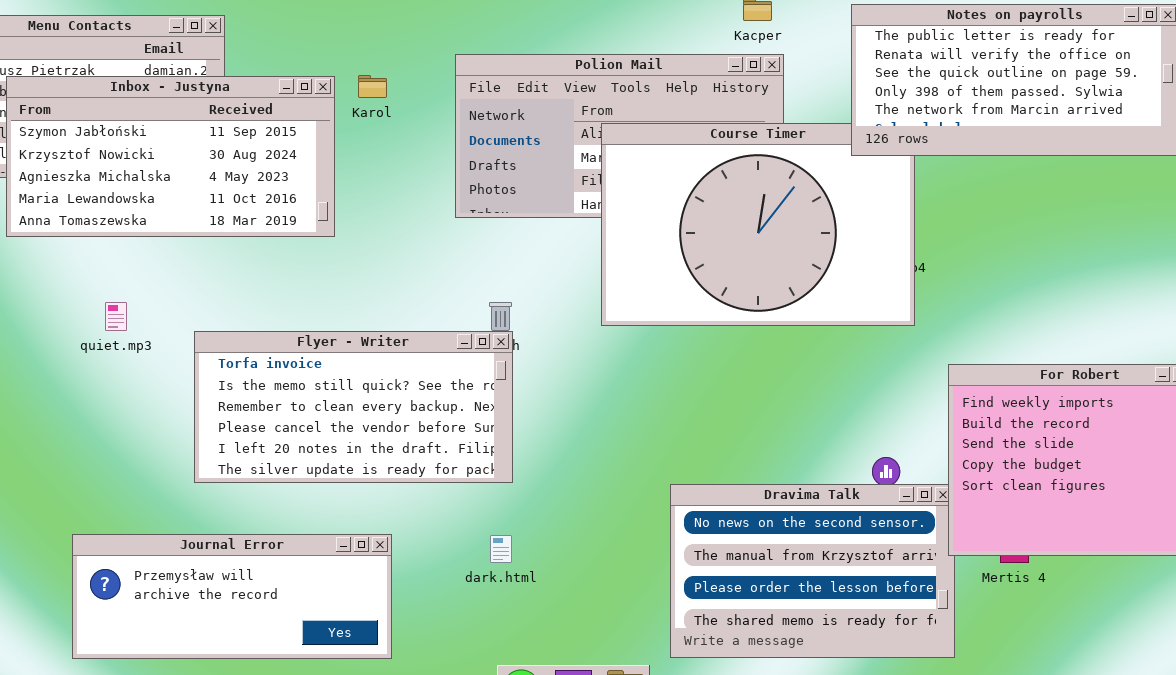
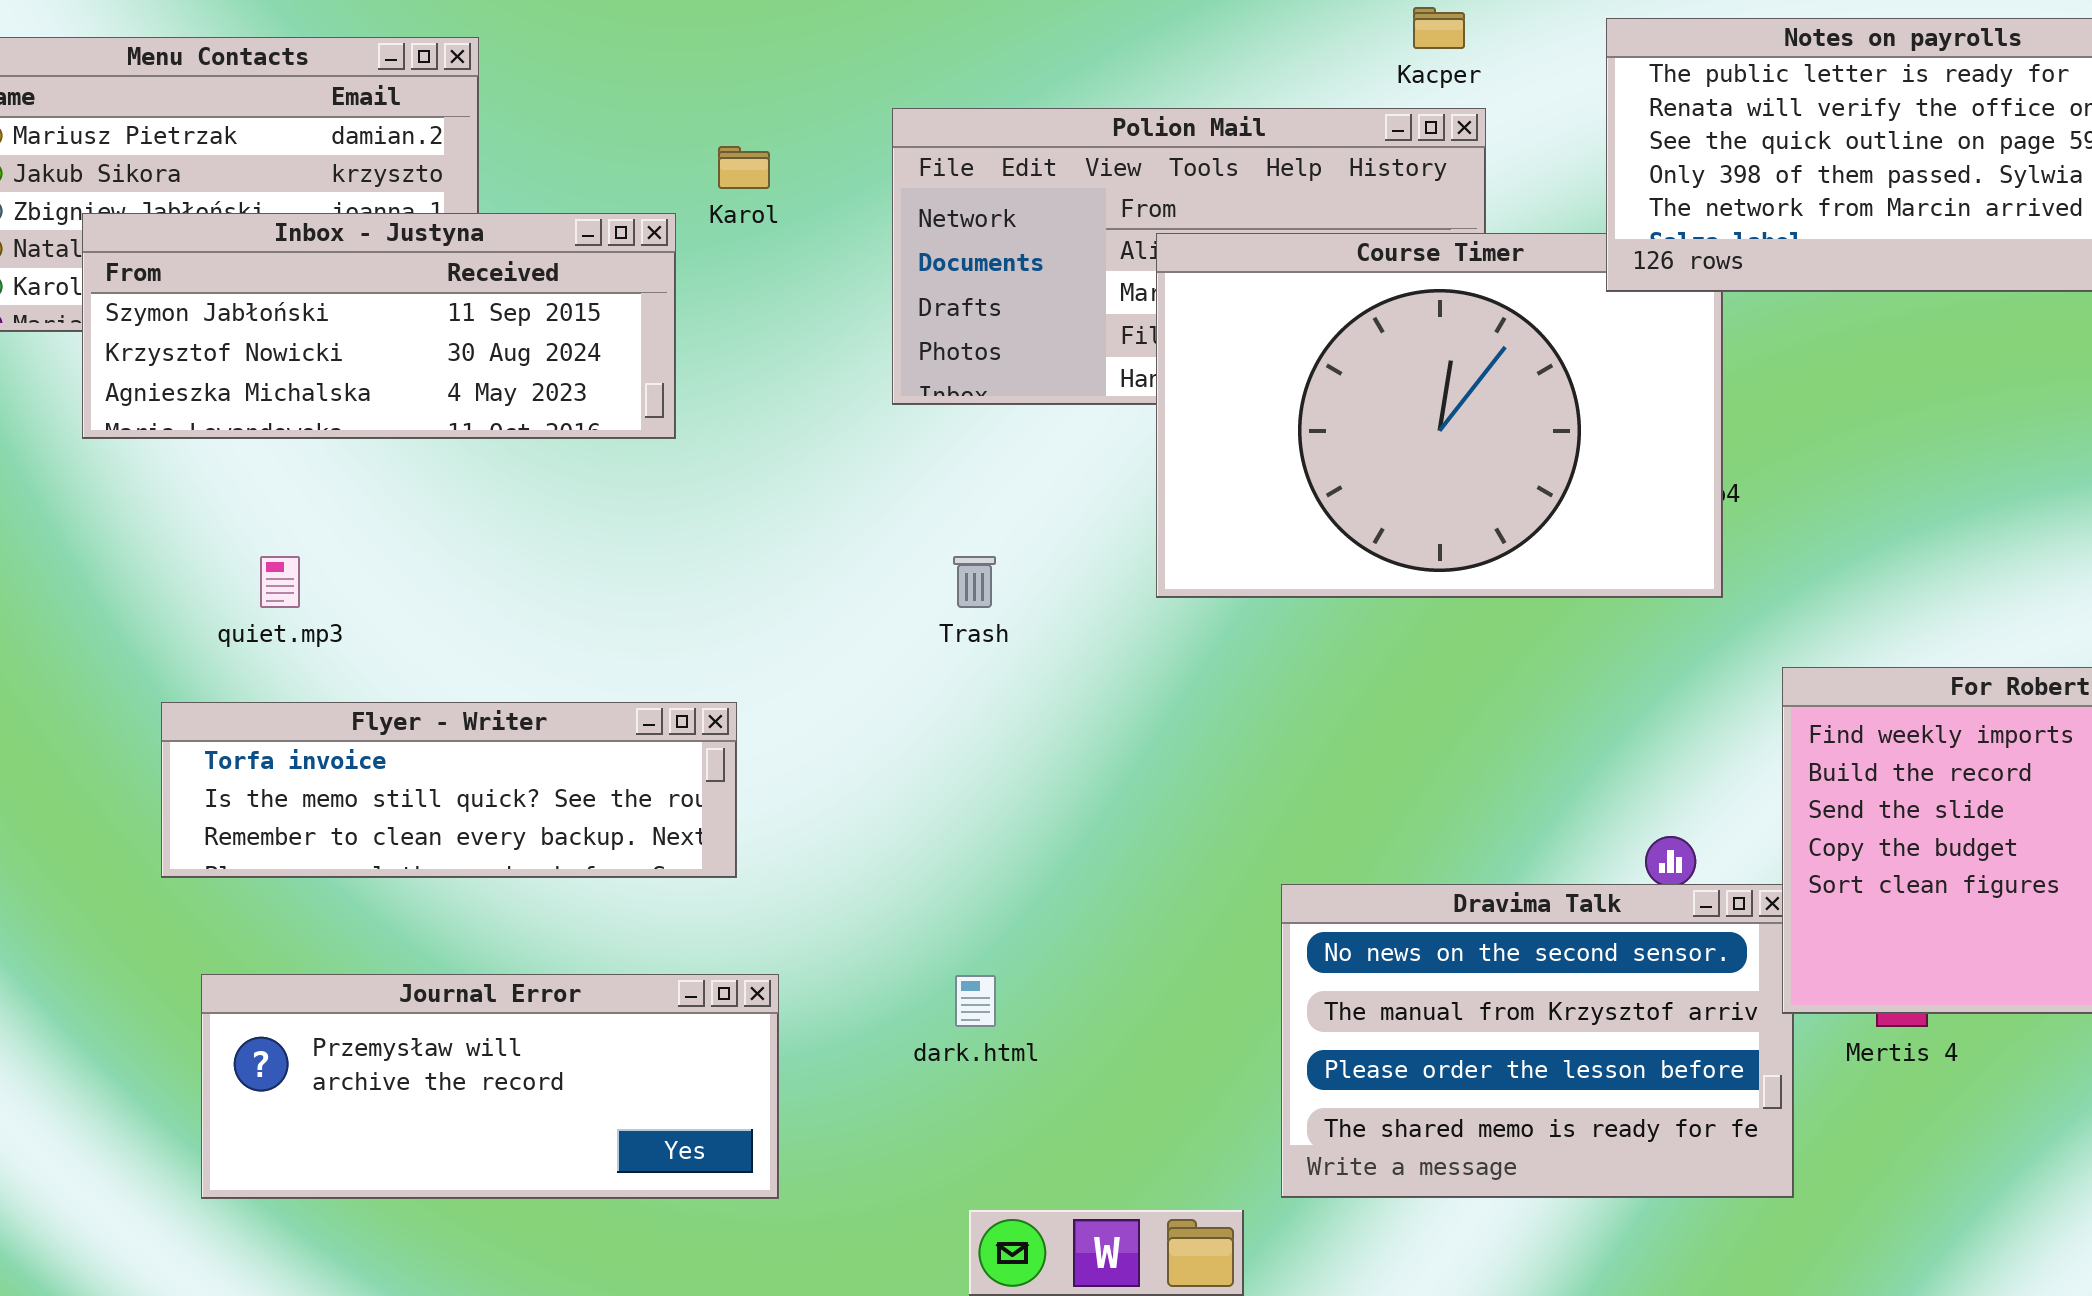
Inbox - Justyna: [6,76,335,237] -> [82,213,676,439], resized
Flyer - Writer: [194,331,513,483] -> [161,702,737,878], moved, resized

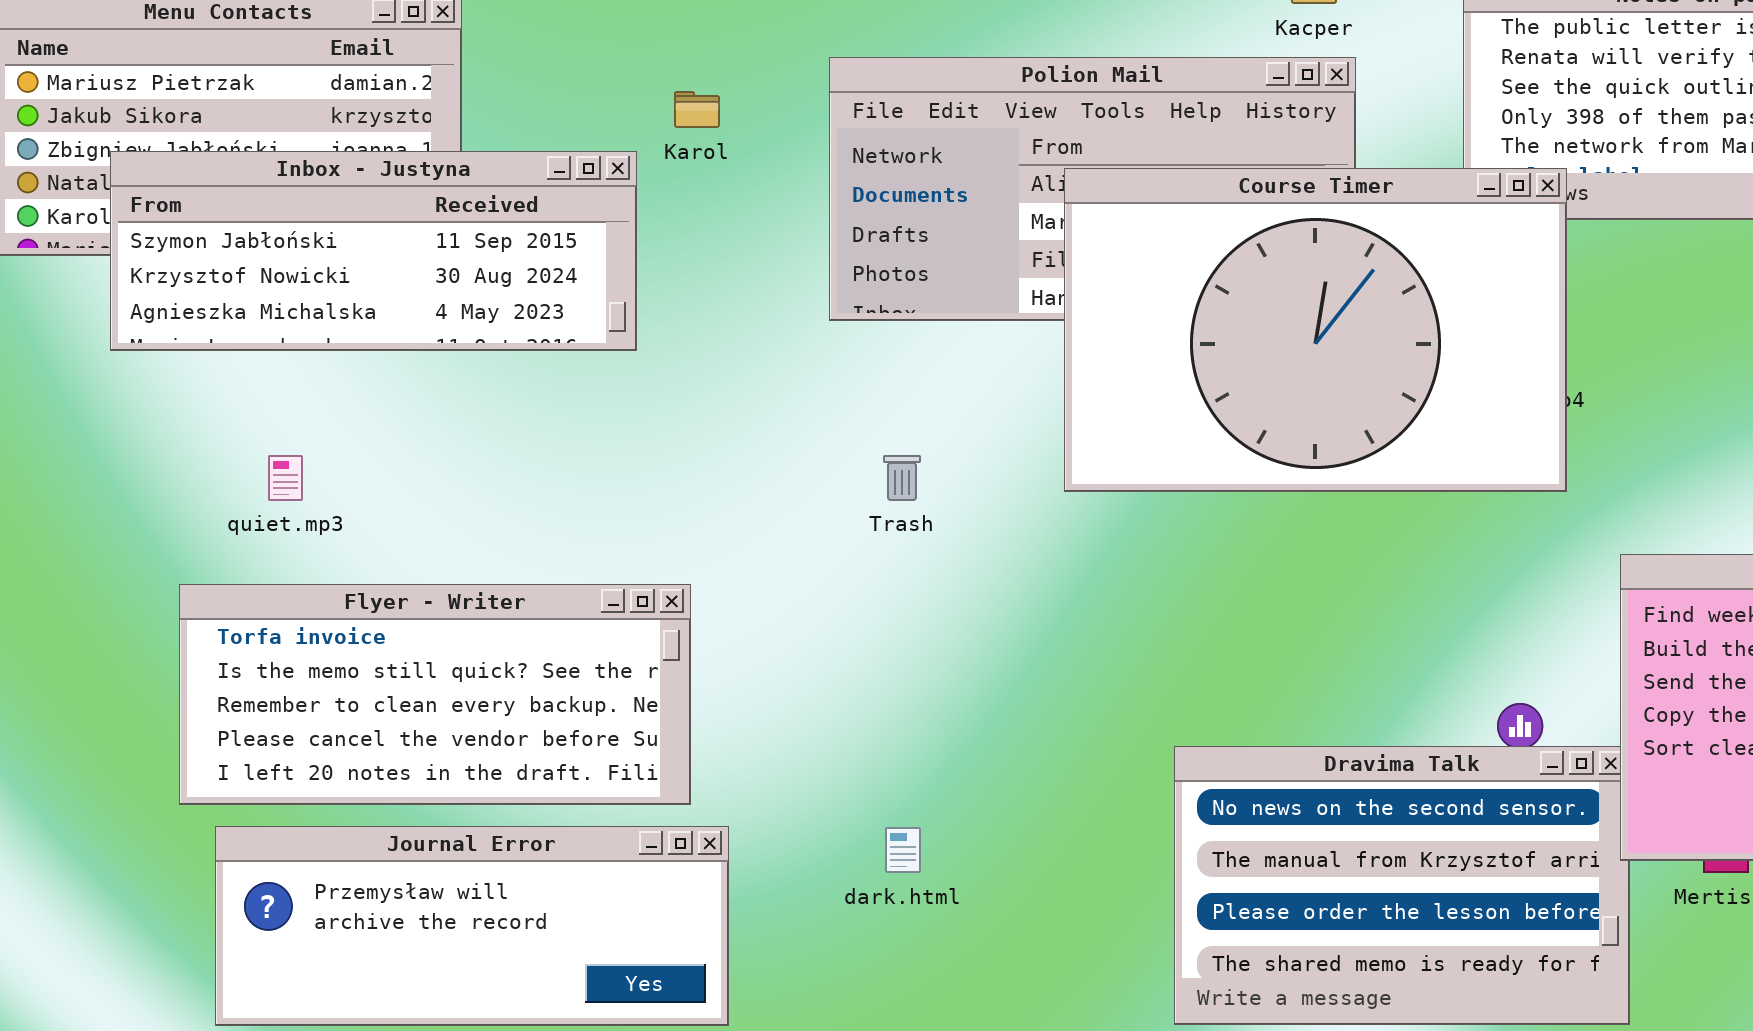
Course Timer: [1156,233,1723,598] -> [1064,168,1567,492], raised
Flyer - Writer: [161,702,737,878] -> [179,584,691,805], resized

